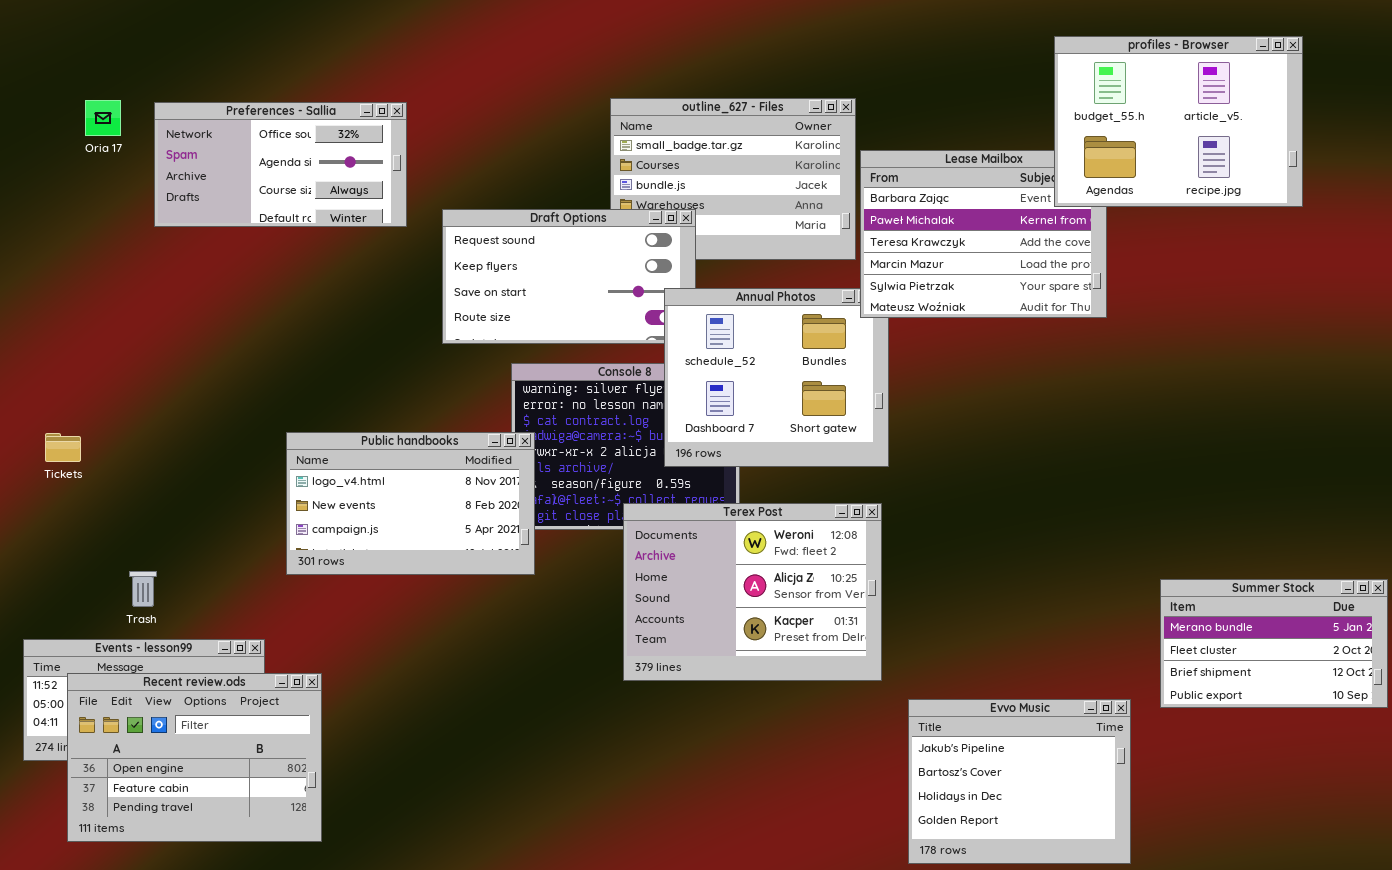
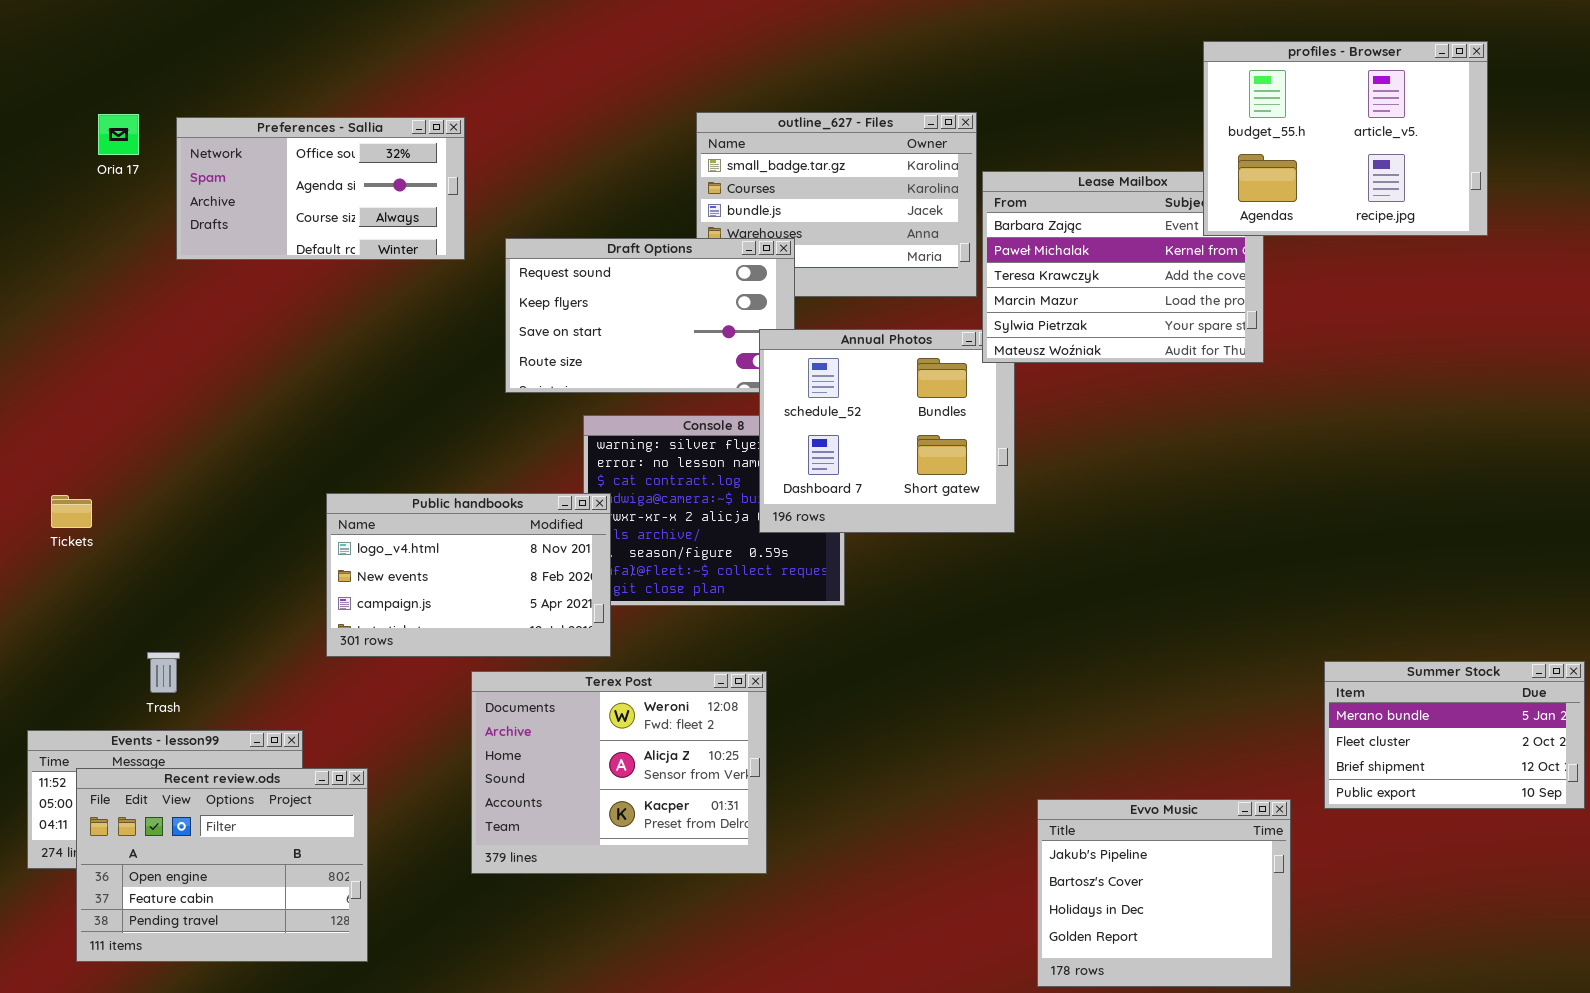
Terex Post: [623,503,882,681] -> [471,671,767,874], moved

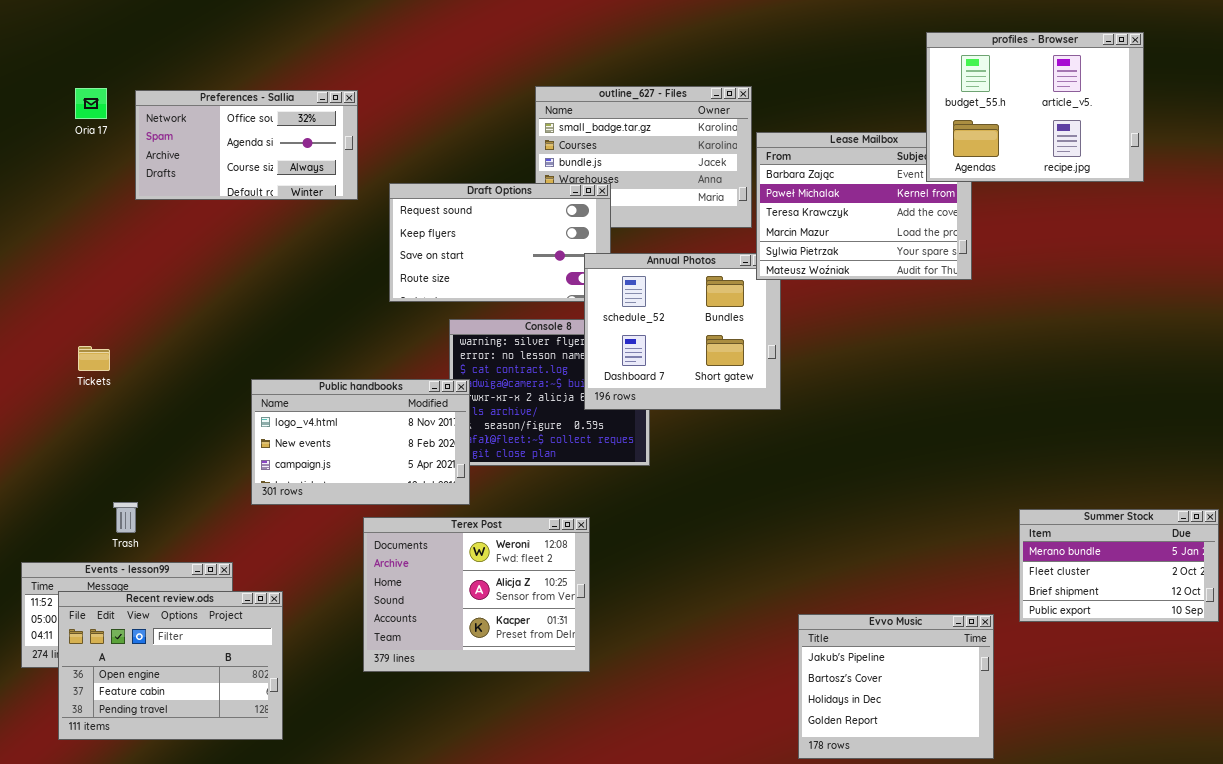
Tickets: [51,495,92,528] -> [78,346,110,371], moved

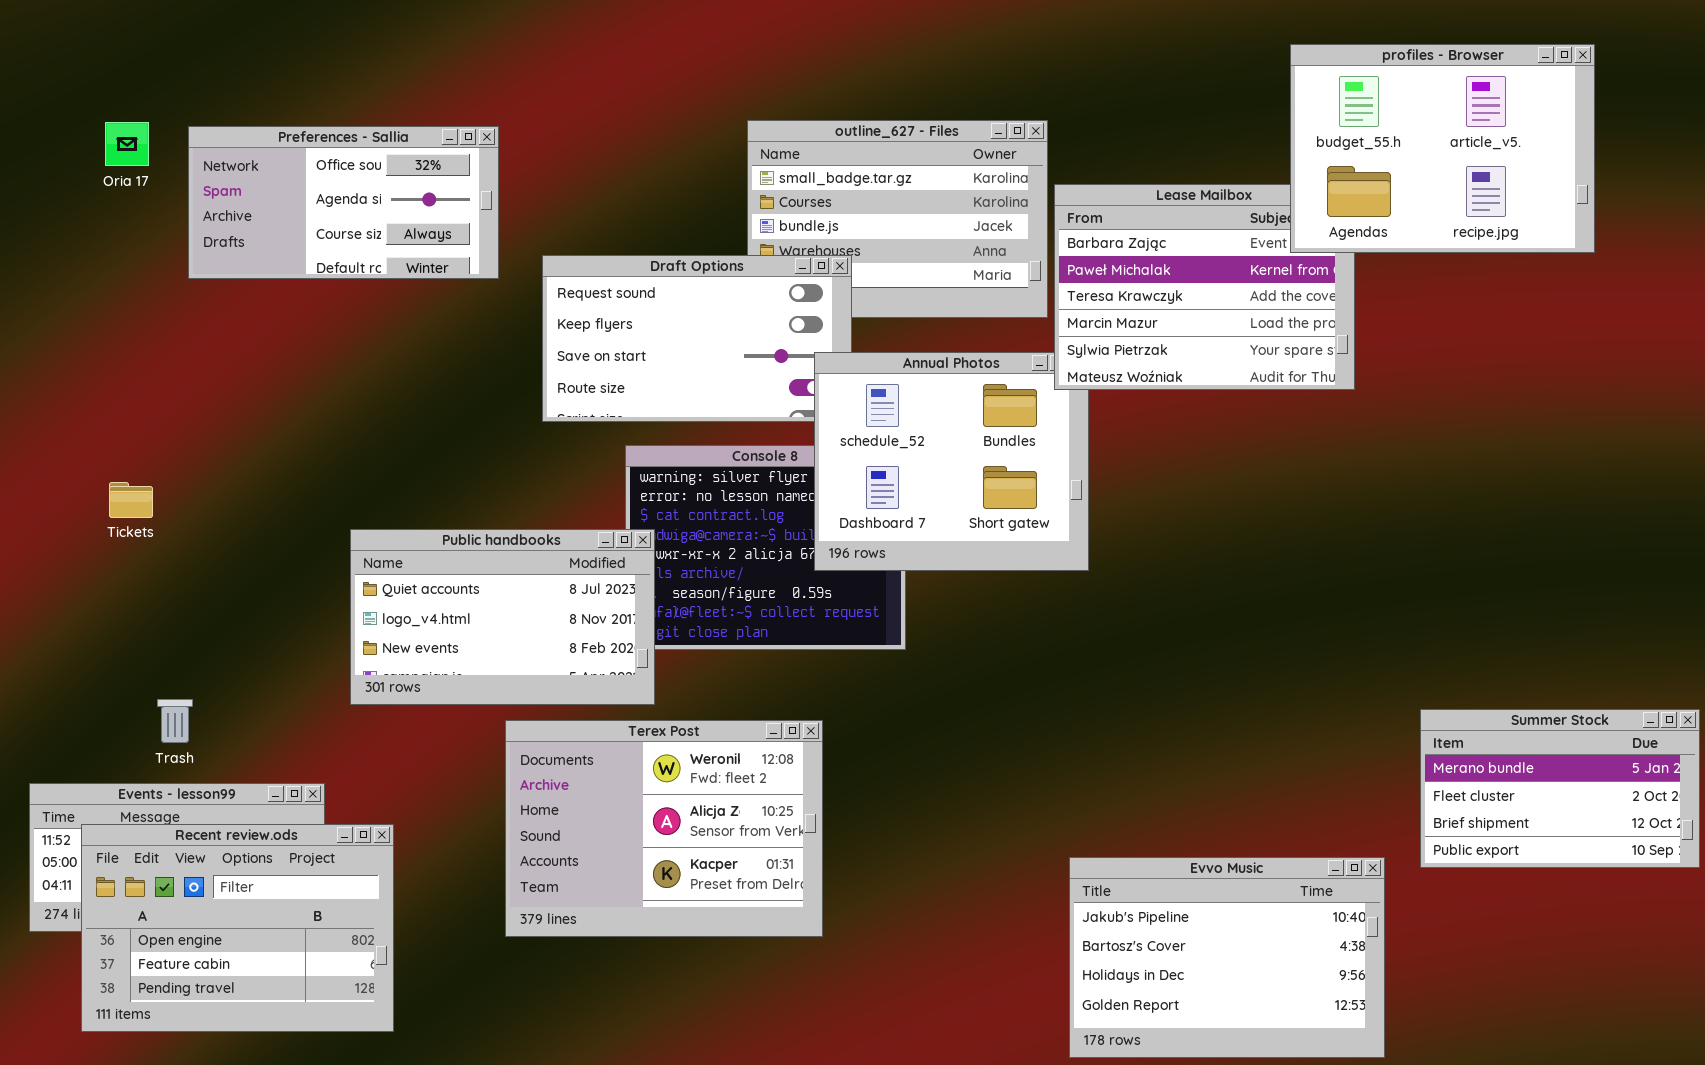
Public handbooks: [251,379,470,505] -> [350,529,655,705], scrolled up 1 row
Evvo Music: [798,614,994,759] -> [1069,857,1385,1058], resized

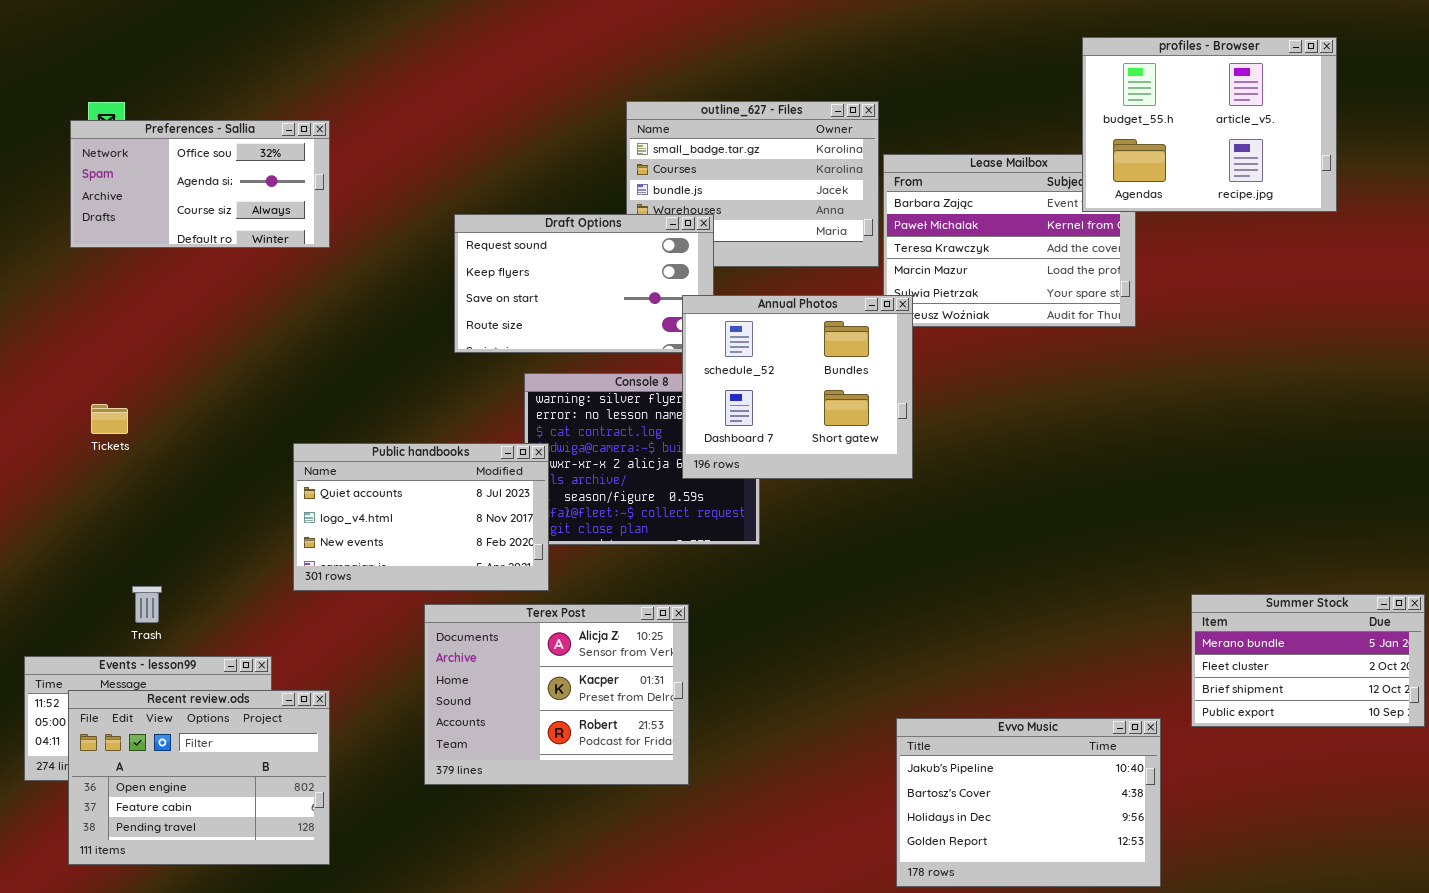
Preferences - Sallia: [188,126,499,279] -> [70,120,330,248], moved
Annual Photos: [814,352,1089,571] -> [682,295,913,479], raised
Terex Post: [505,720,823,937] -> [424,604,689,785], scrolled down 1 row

